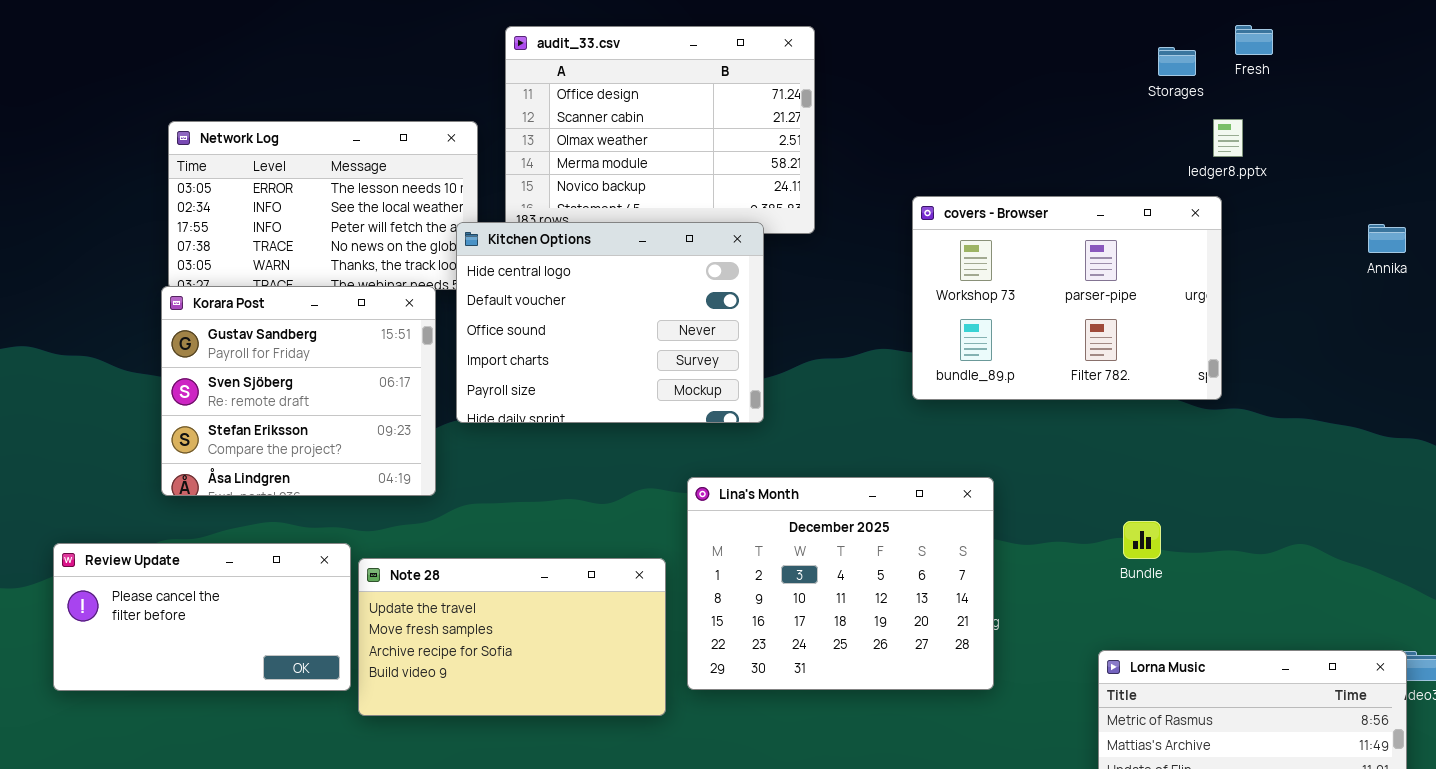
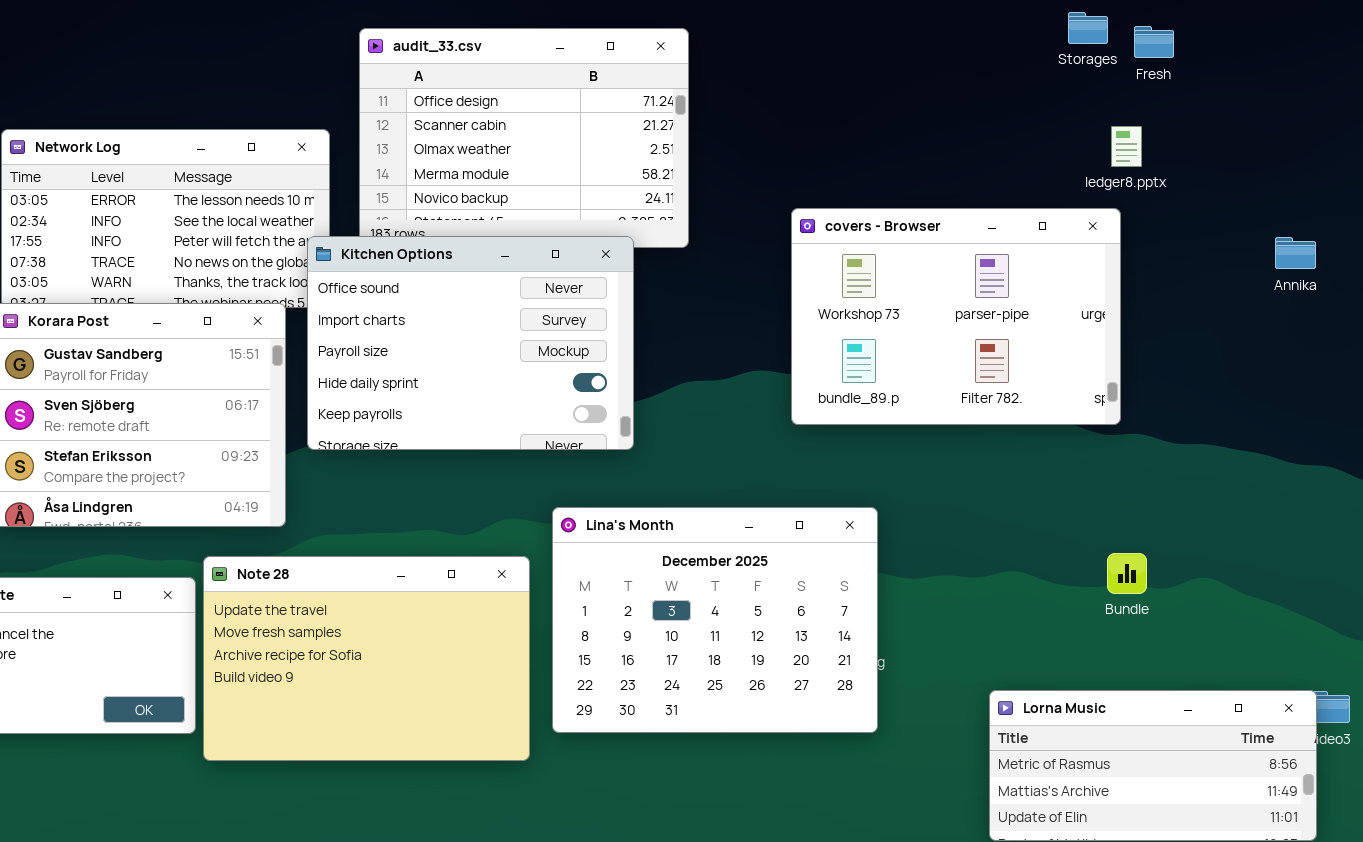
Storages: [1158,47,1196,76] -> [1068,12,1108,44], moved
Kitchen Options: [456,222,764,423] -> [307,236,634,450], scrolled down 2 rows
Bundle: [1123,521,1161,559] -> [1107,553,1147,594], moved
Note 28: [358,558,666,716] -> [203,556,530,761], resized

